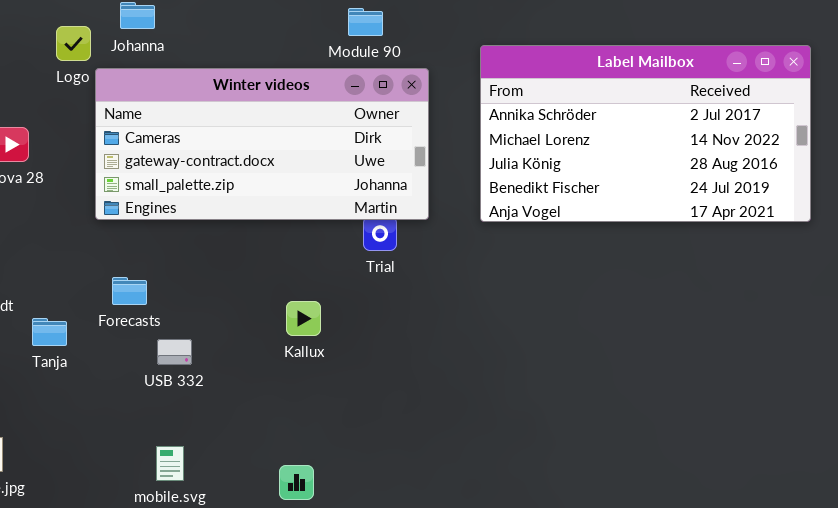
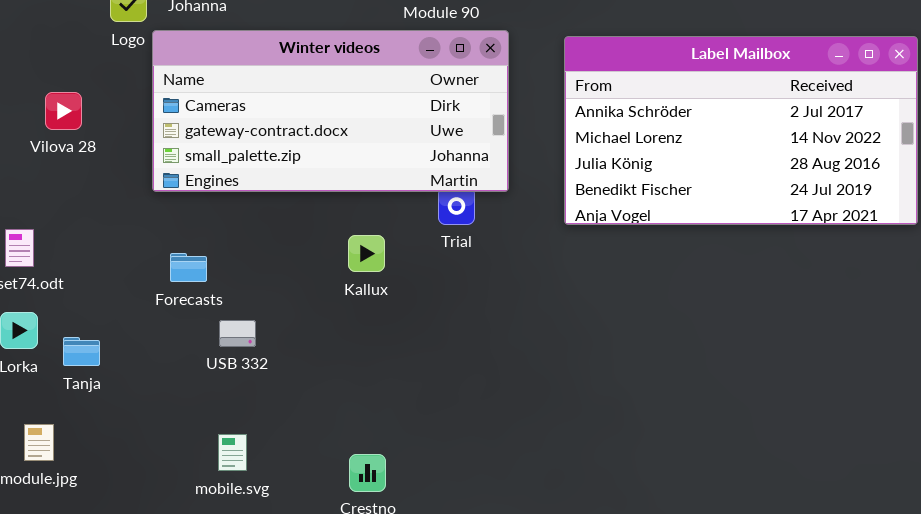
Label Mailbox: [480,45,811,222] -> [564,36,918,225], moved
Kallux: [286,301,321,336] -> [348,235,385,272], moved
Tanja: [32,318,67,346] -> [63,337,100,366], moved

